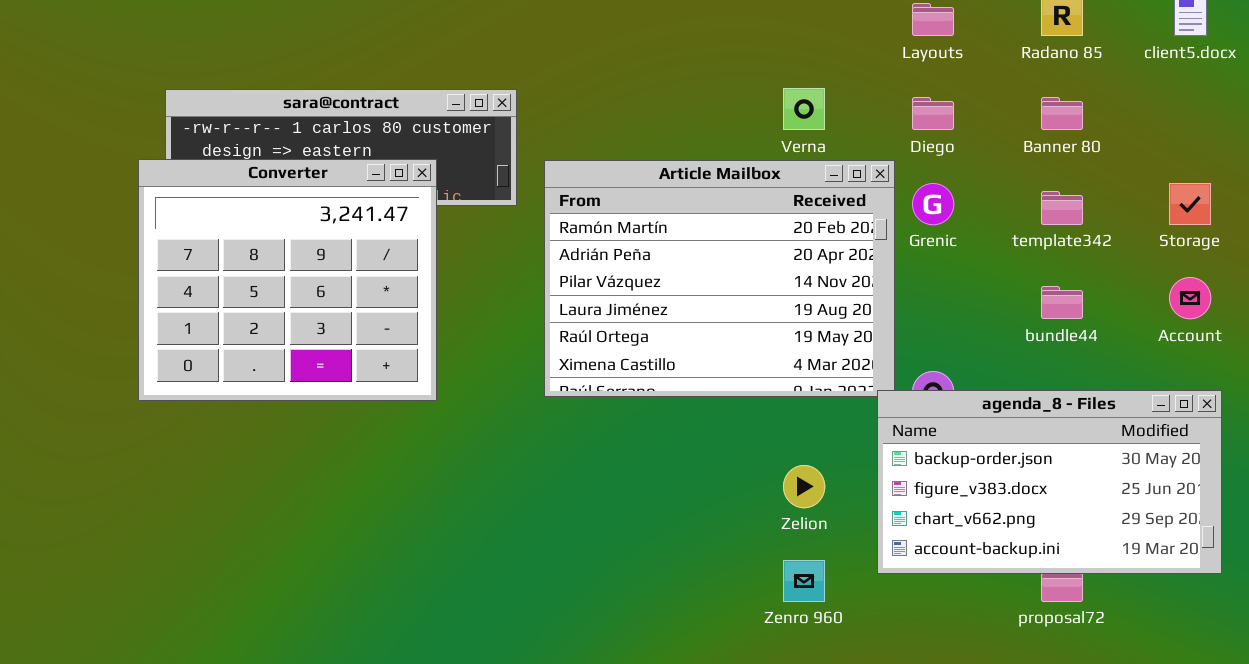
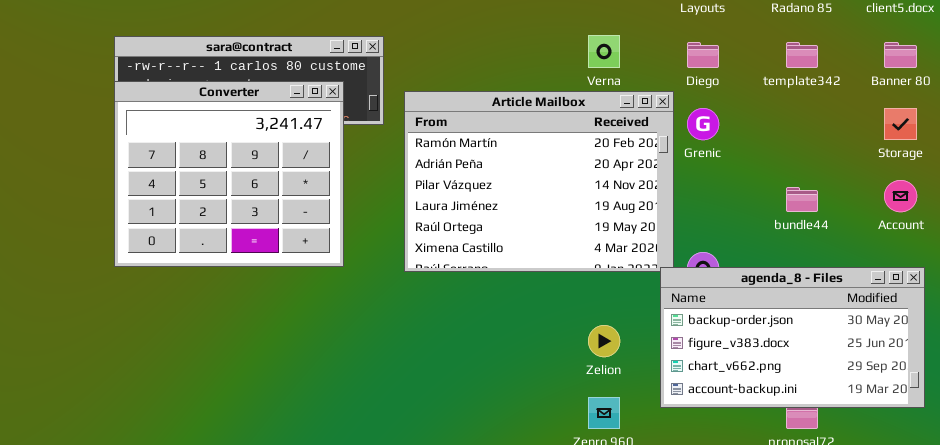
Banner 80: [1041,97,1083,130] -> [884,42,917,68], moved
Converter: [138,159,437,401] -> [114,81,344,267], moved
template342: [1041,191,1083,225] -> [786,42,818,68], moved

